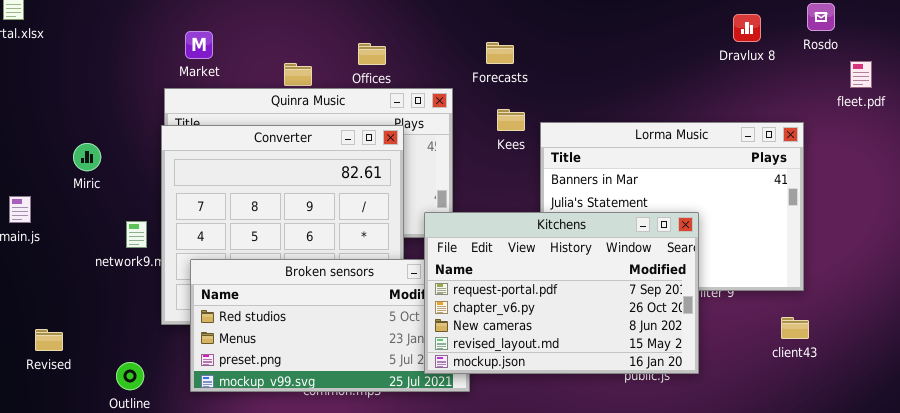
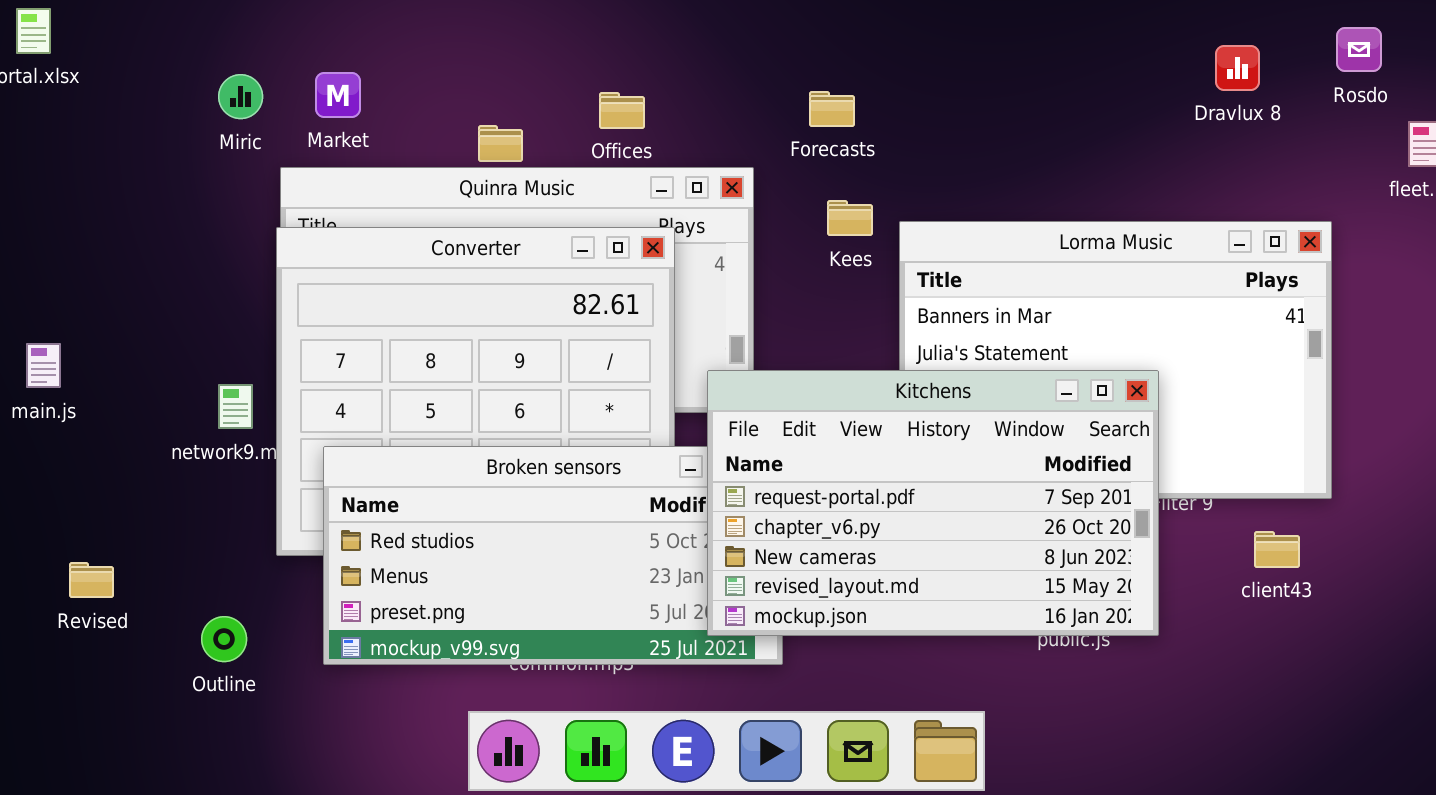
Miric: [73,143,101,171] -> [218,74,263,119], moved
client43: [781,317,809,339] -> [1254,531,1300,568], moved

